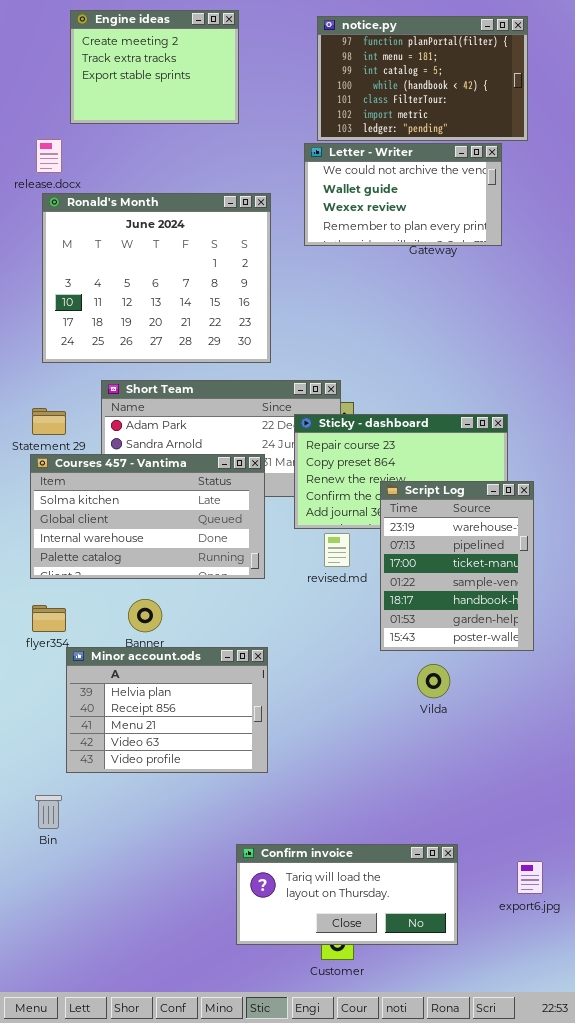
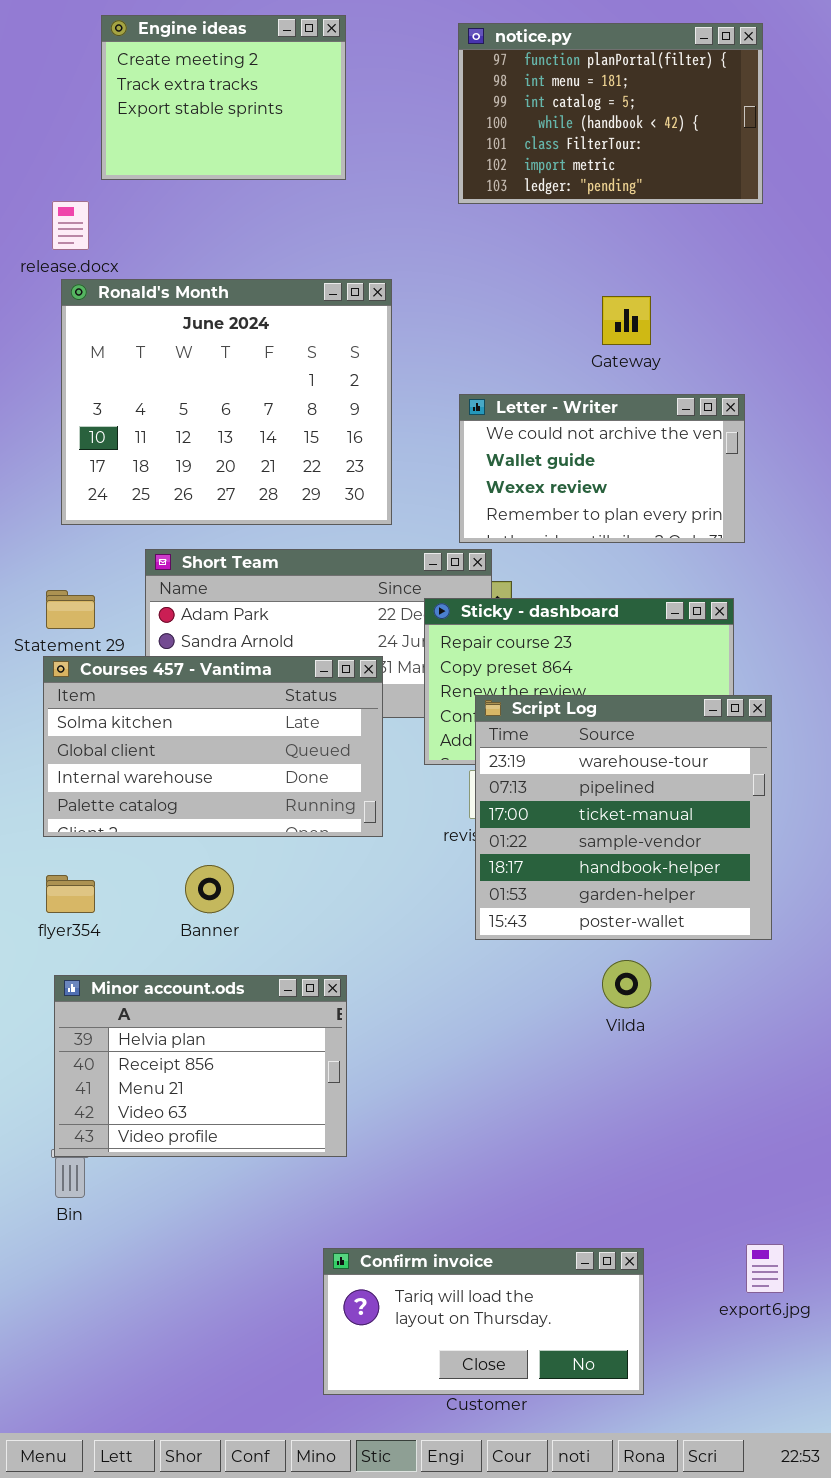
Letter - Writer: [304,143,502,246] -> [459,394,745,543], moved
Script Log: [380,481,534,651] -> [475,695,772,940], resized
Minor account.ods: [66,647,268,773] -> [54,975,347,1157], moved
Confirm invoice: [236,844,458,945] -> [323,1248,644,1395], moved

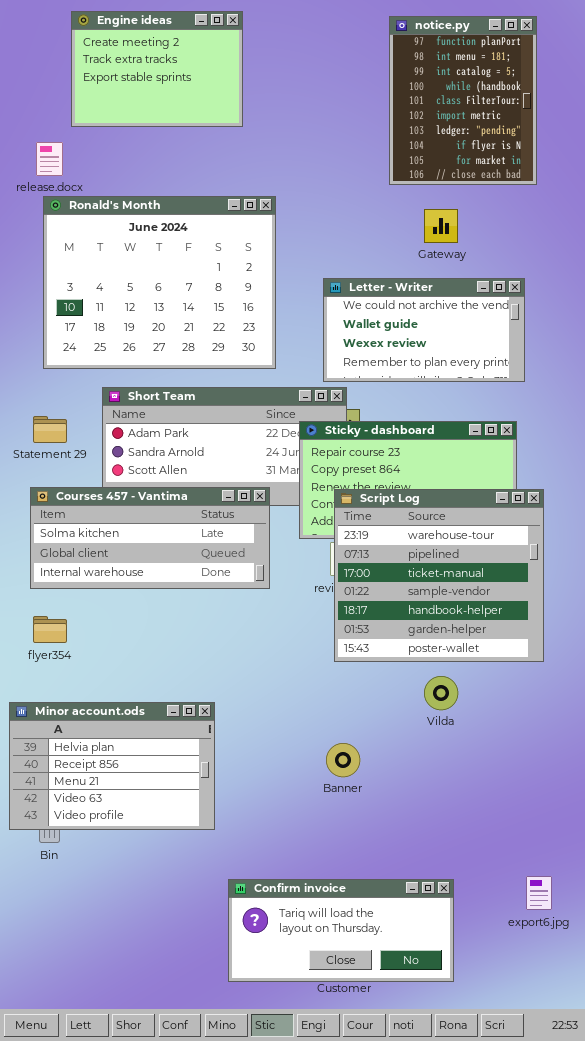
notice.py: [458,23,763,204] -> [389,16,537,185], resized
Courses 457 - Vantima: [43,656,383,837] -> [30,487,270,589], resized
Banner: [185,865,234,913] -> [326,743,360,777], moved
Minor account.ods: [54,975,347,1157] -> [9,702,215,830], moved

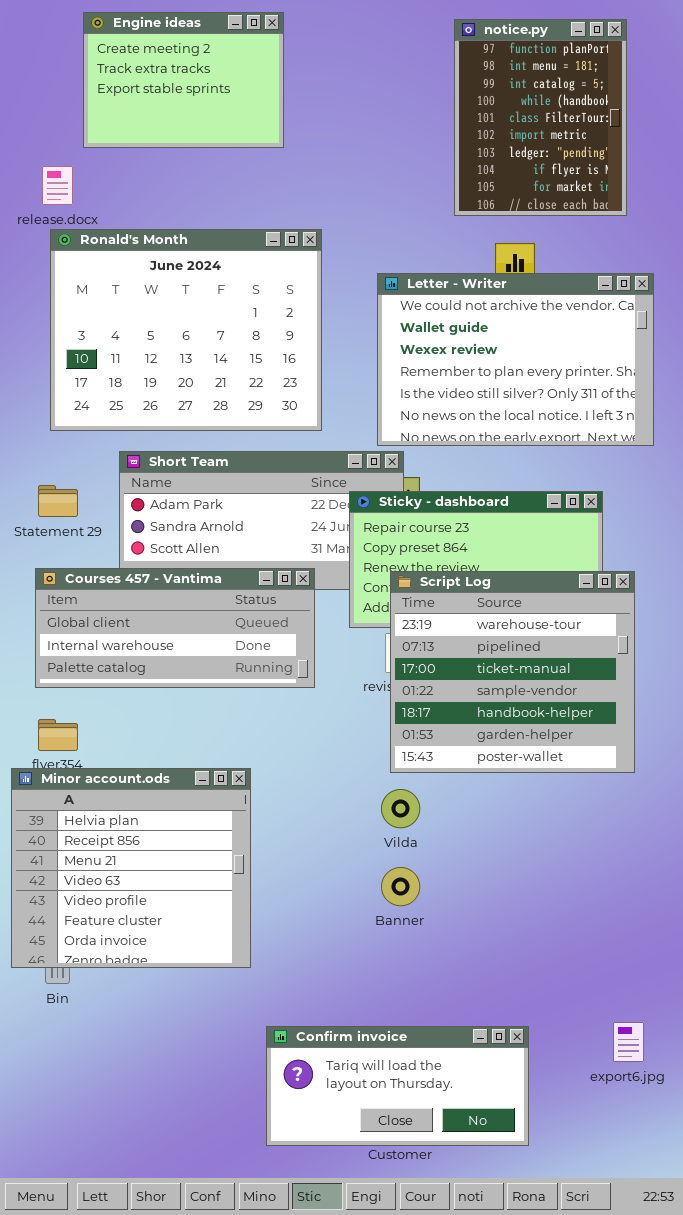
Letter - Writer: [323,278,525,382] -> [377,273,654,446], resized
Courses 457 - Vantima: [30,487,270,589] -> [35,568,315,688], scrolled down 1 row
Vilda: [424,676,458,710] -> [381,789,420,828], moved
Minor account.ods: [9,702,215,830] -> [11,768,251,968], resized

